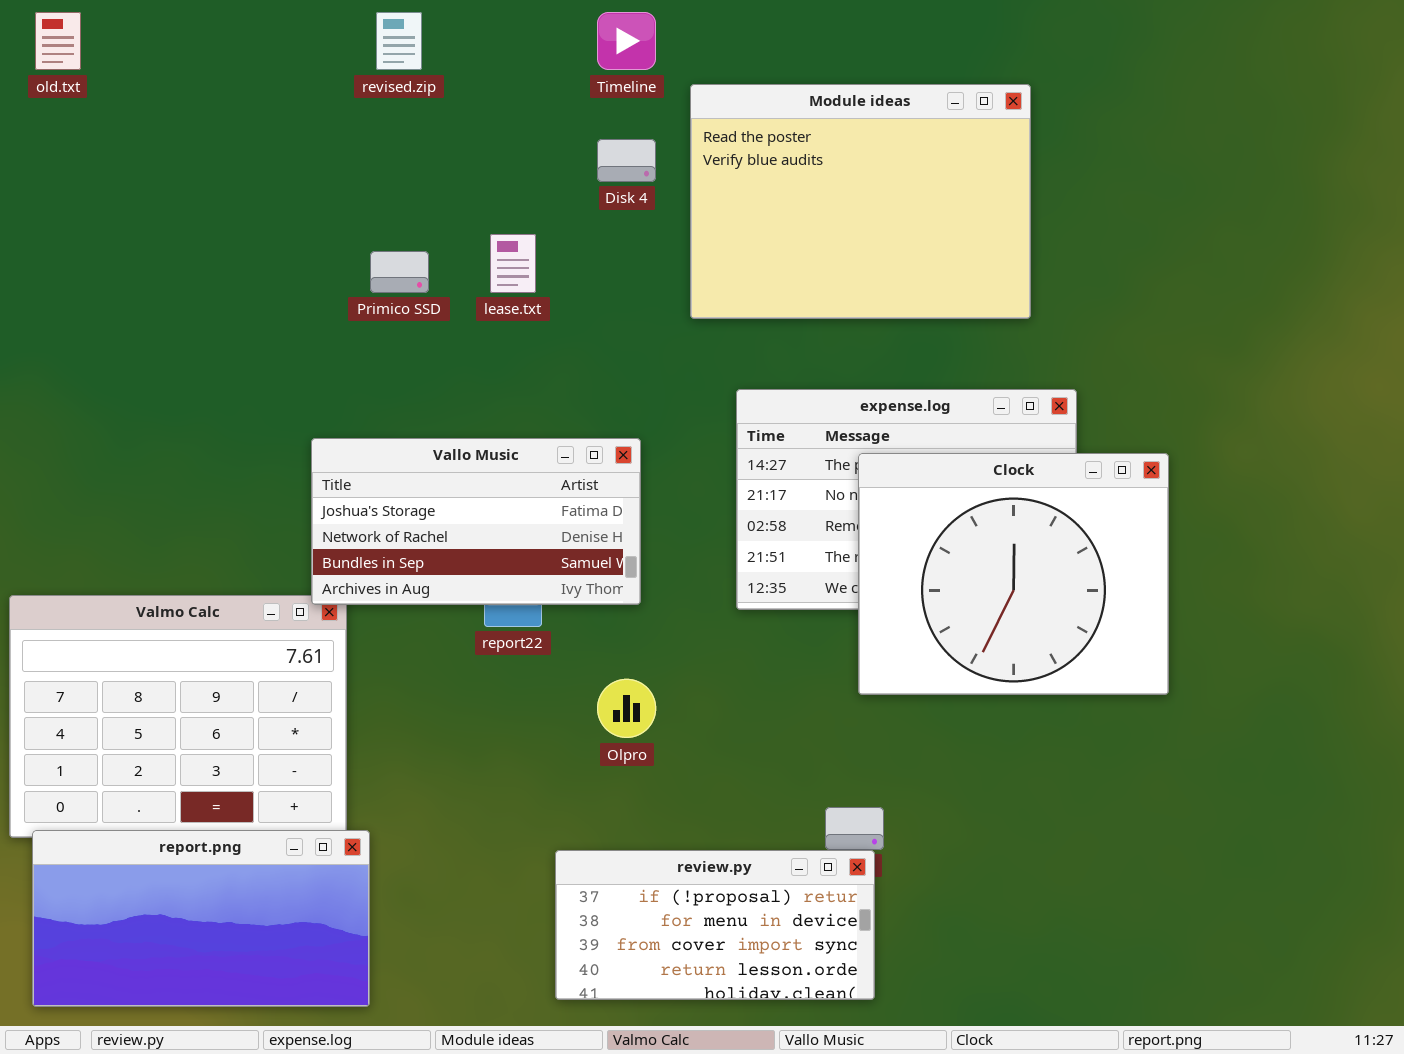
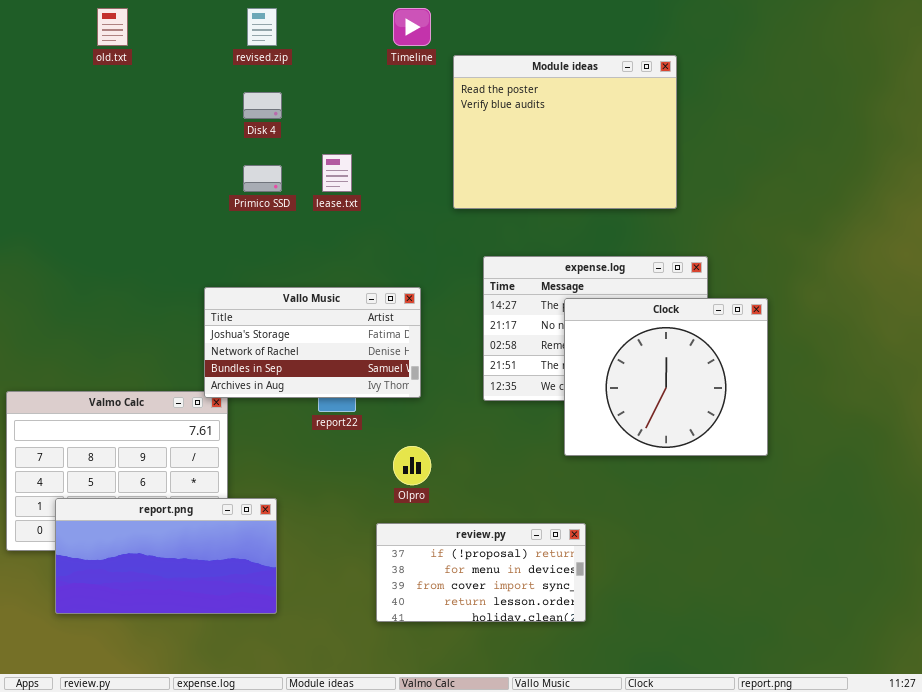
old.txt: [35,12,81,70] -> [97,8,128,46], moved
Disk 4: [597,139,656,182] -> [243,92,282,119], moved
report.png: [32,830,370,1007] -> [55,498,277,614], moved
review.py: [555,850,875,1000] -> [376,523,586,622], moved

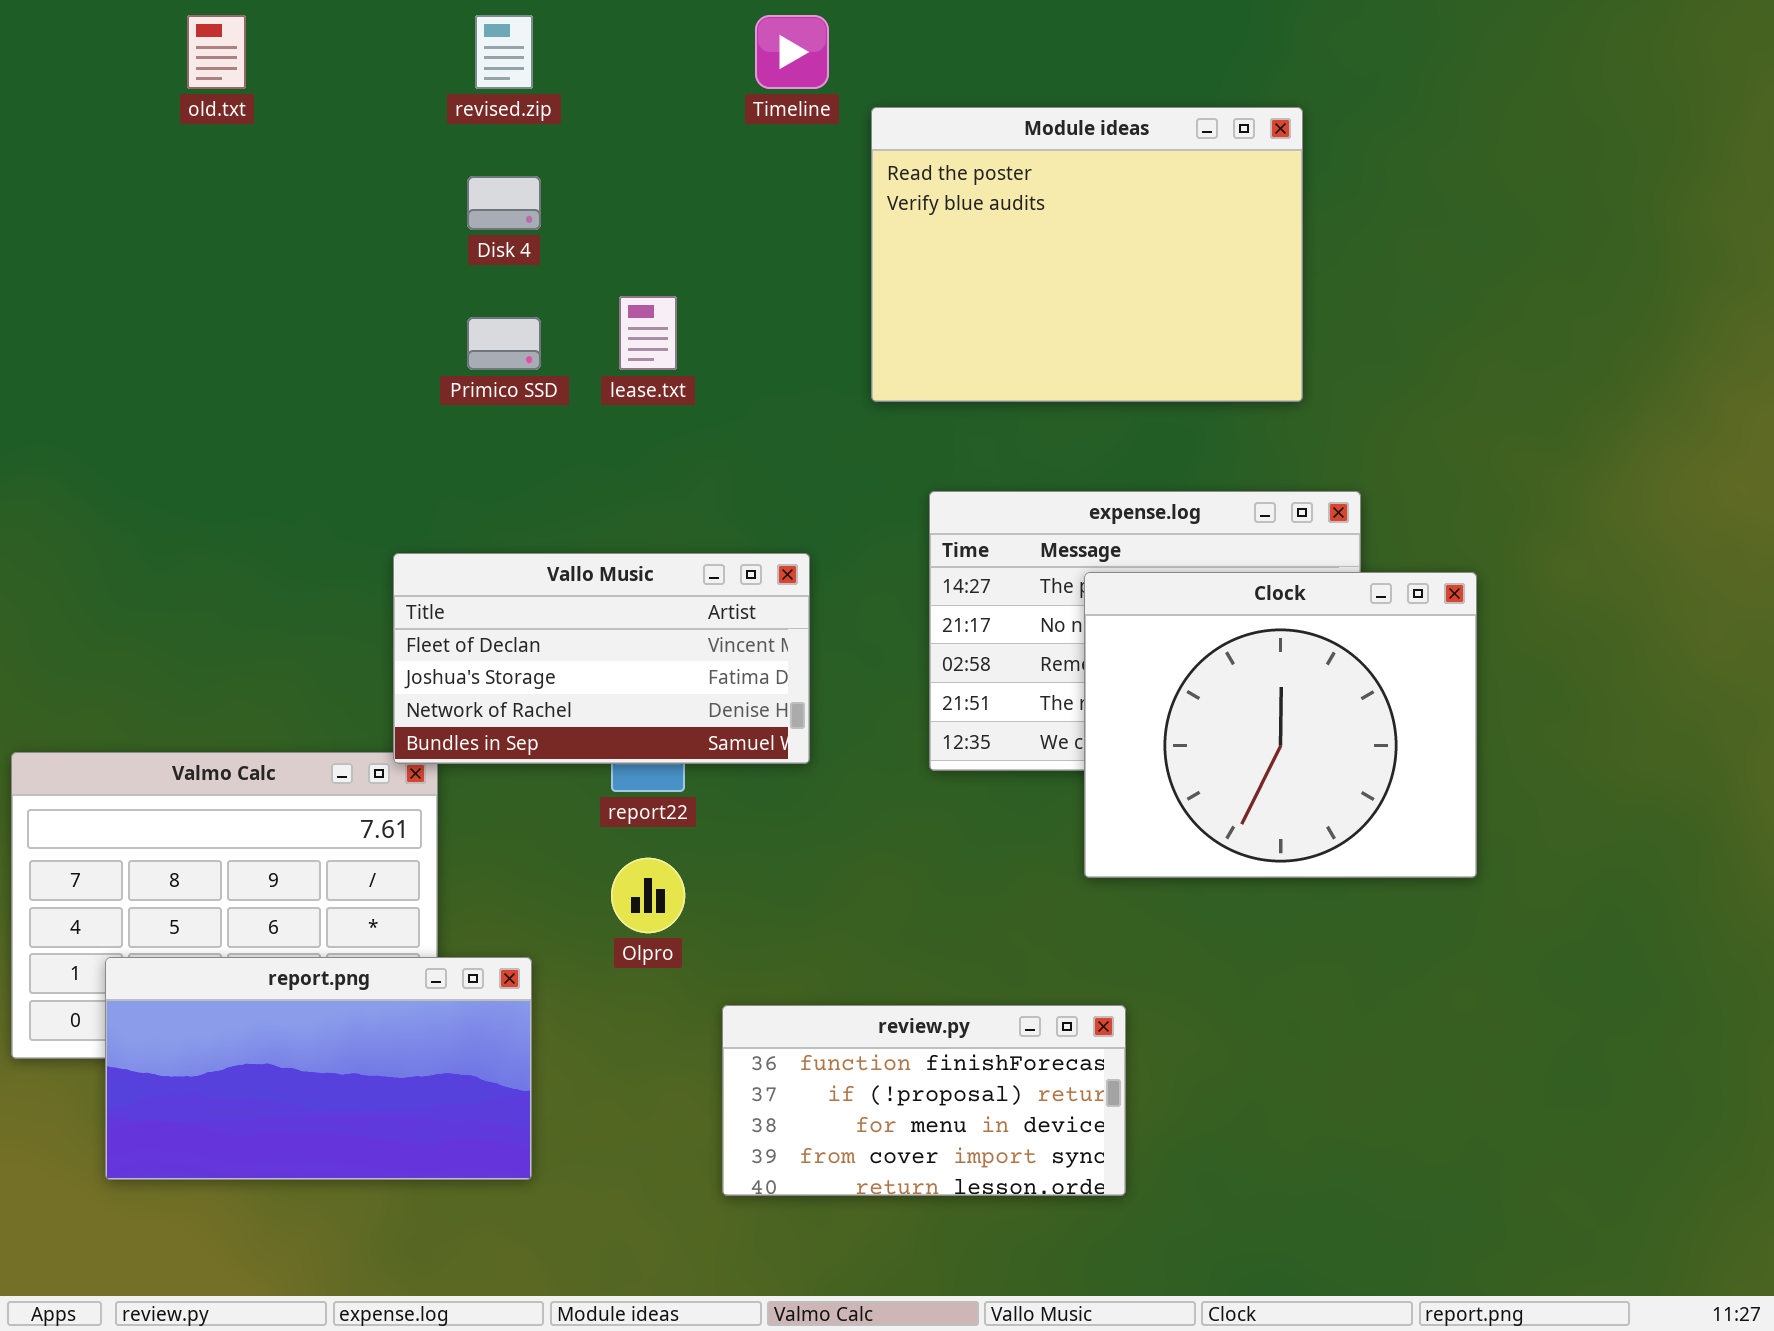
Vallo Music: [204,287,421,398] -> [393,553,810,764], scrolled up 1 row
Olpro: [393,446,431,485] -> [611,858,685,933], moved
review.py: [376,523,586,622] -> [722,1005,1126,1196], scrolled up 1 row

